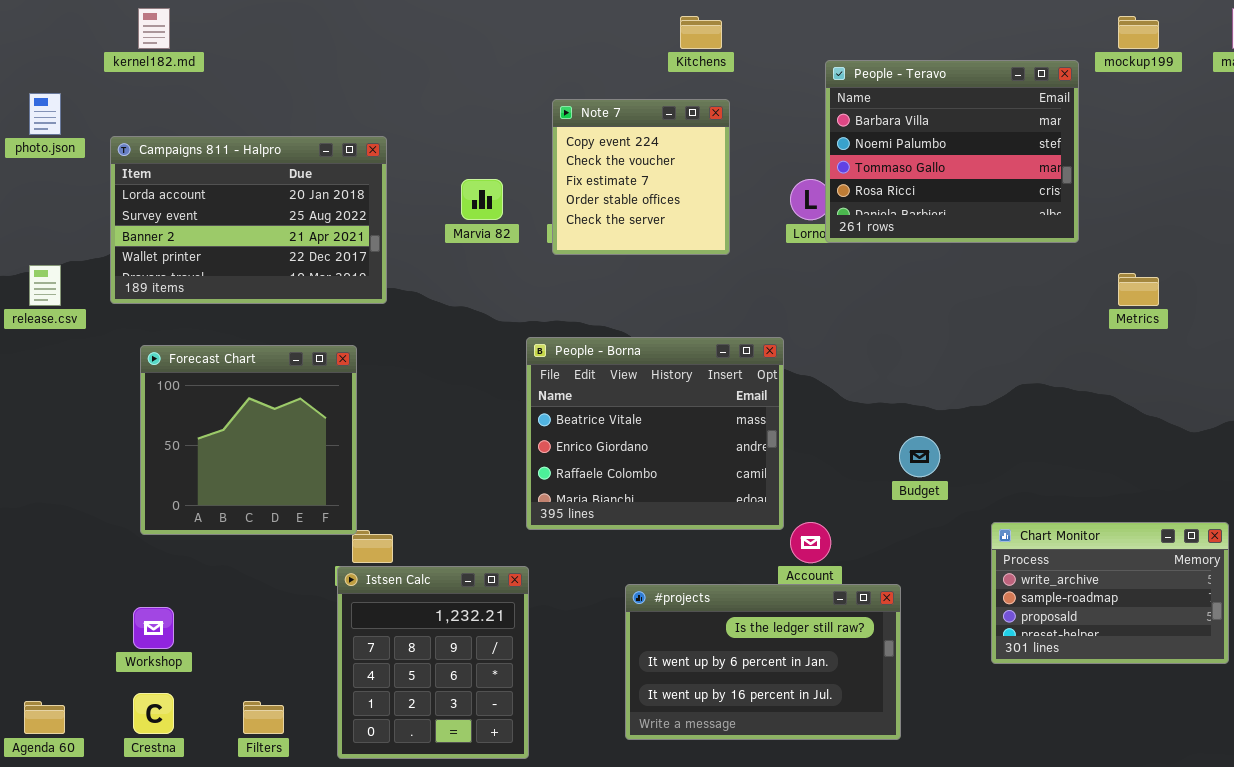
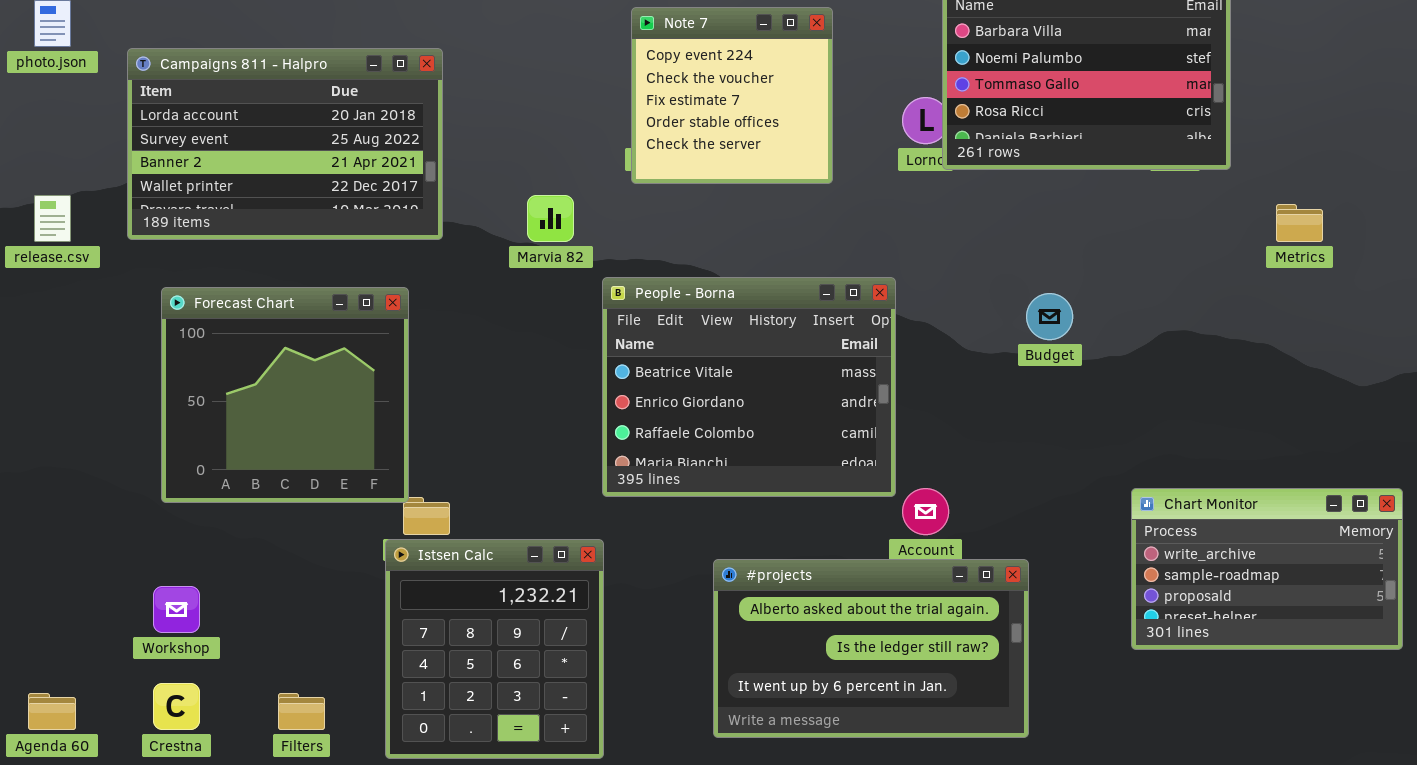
Marvia 82: [461,179,503,220] -> [527,195,574,242], moved
Budget: [899,436,940,477] -> [1026,293,1073,340], moved
#projects: [625,584,901,740] -> [713,559,1029,738], scrolled up 1 row

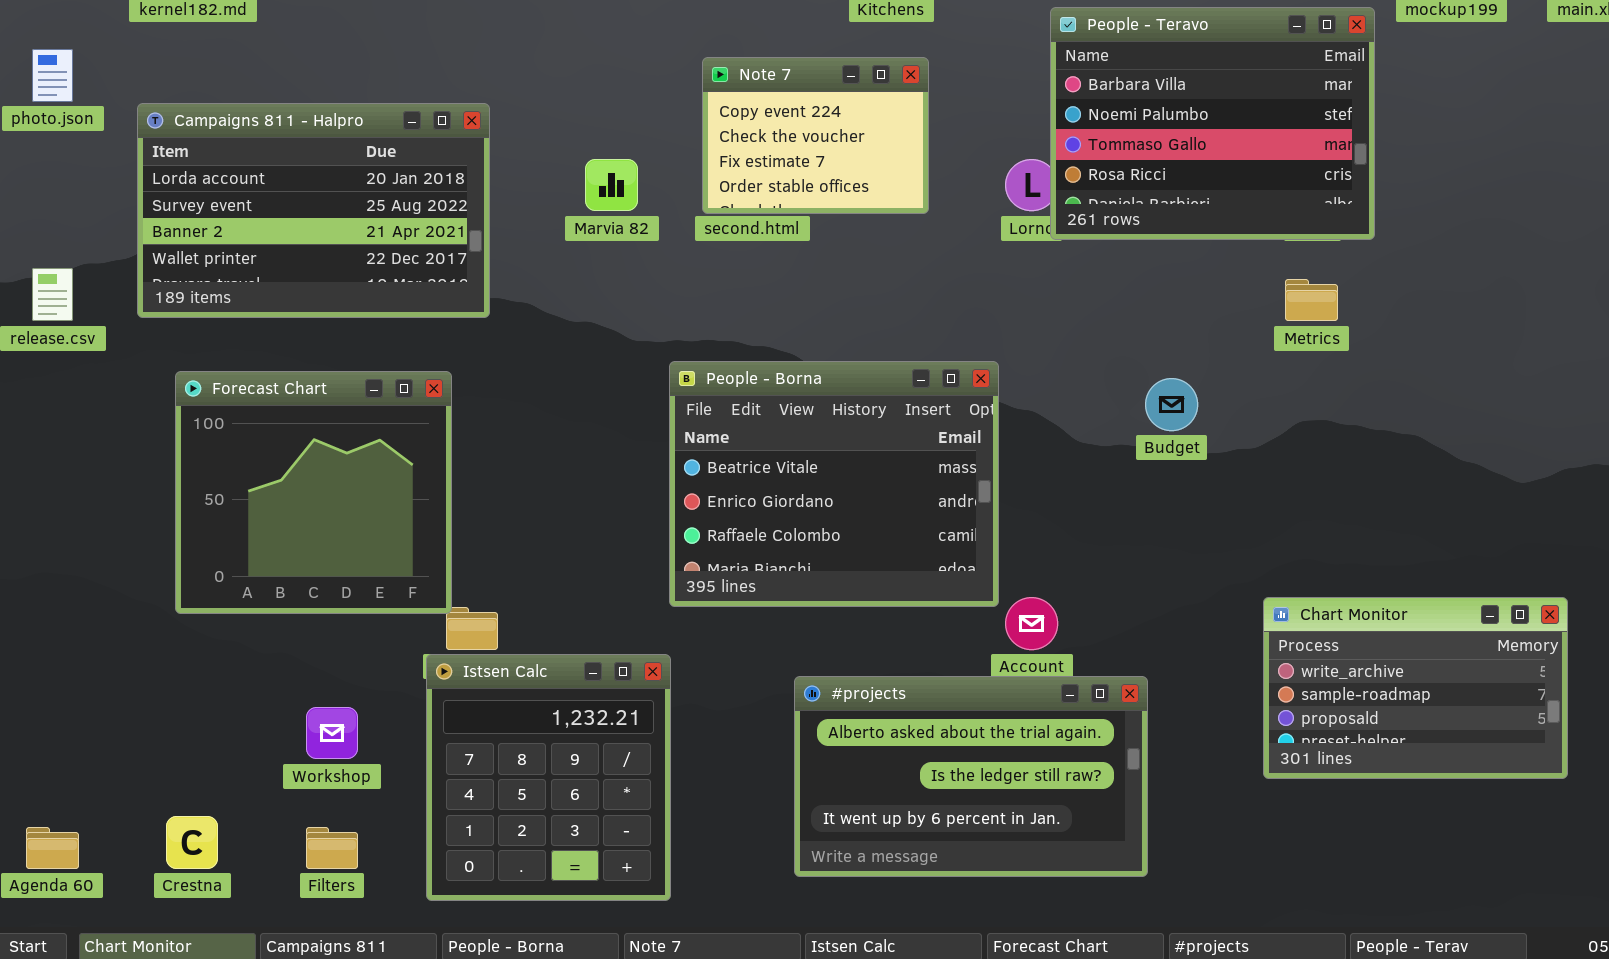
Note 7: [631,7,833,184] -> [702,57,929,214], resized
Marvia 82: [527,195,574,242] -> [585,159,638,211], moved
Metrics: [1276,204,1323,242] -> [1285,279,1338,321], moved
Workshop: [153,586,200,633] -> [306,707,358,759], moved

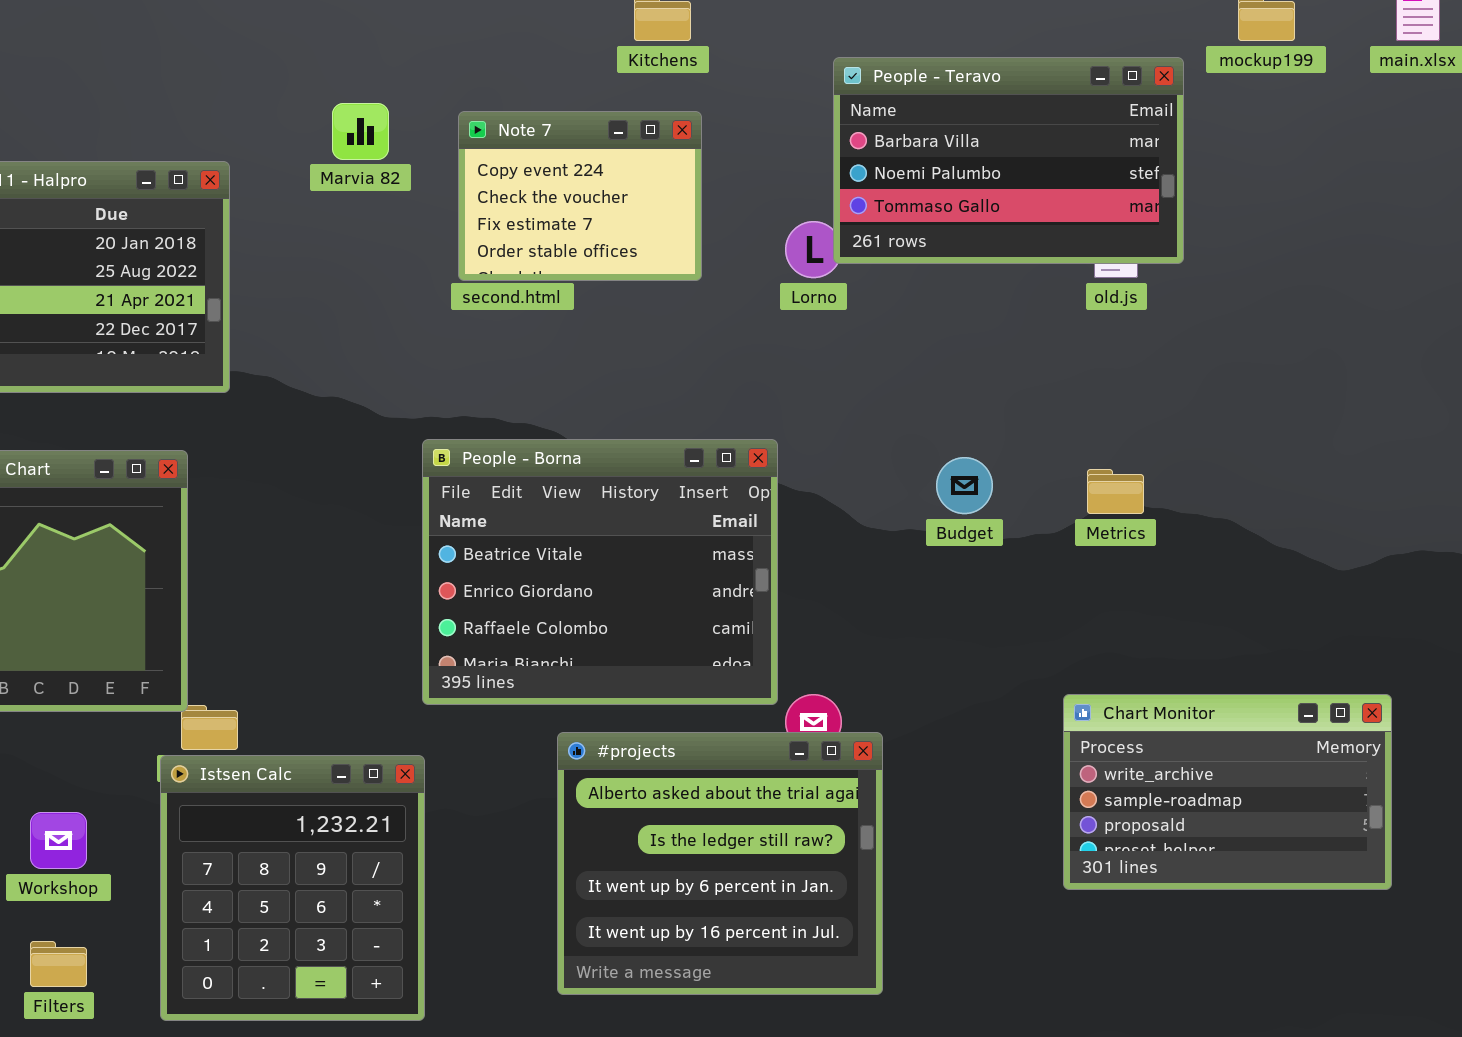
People - Teravo: [1050,7,1375,240] -> [833,57,1184,264], resized
Marvia 82: [585,159,638,211] -> [332,103,389,160], moved
Metrics: [1285,279,1338,321] -> [1087,469,1144,514], moved
#projects: [794,676,1148,877] -> [557,732,883,995], resized

